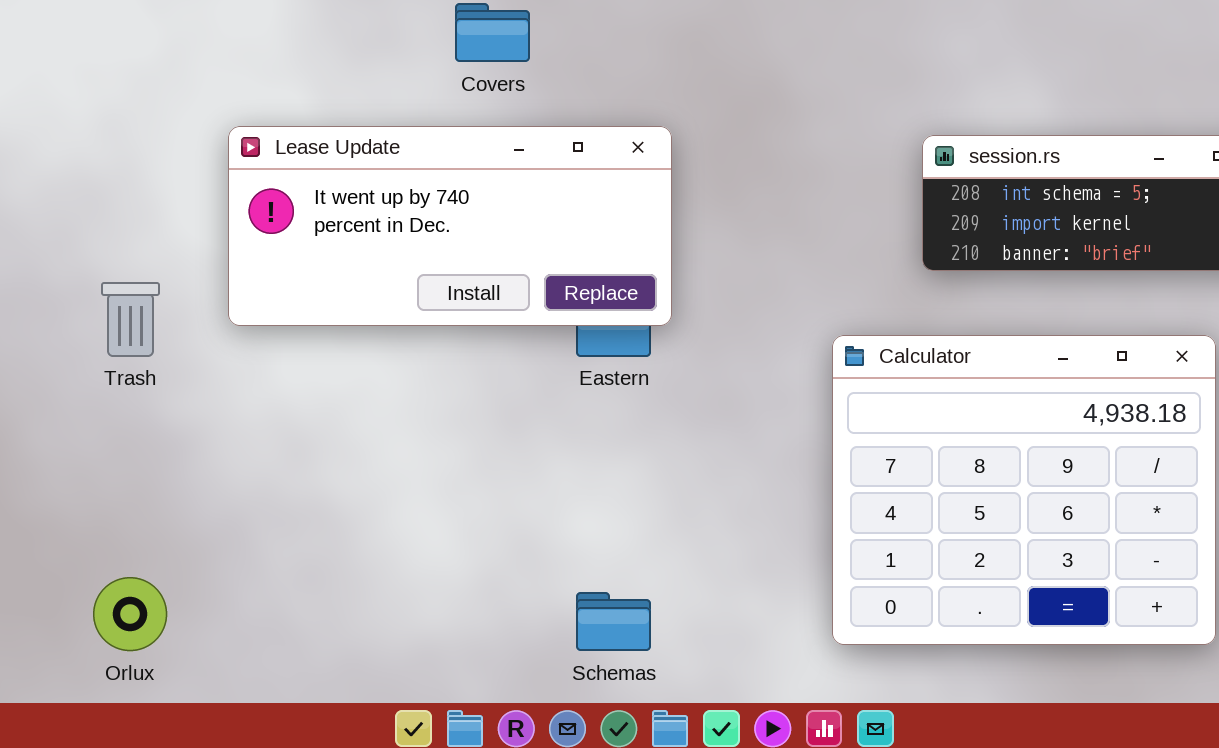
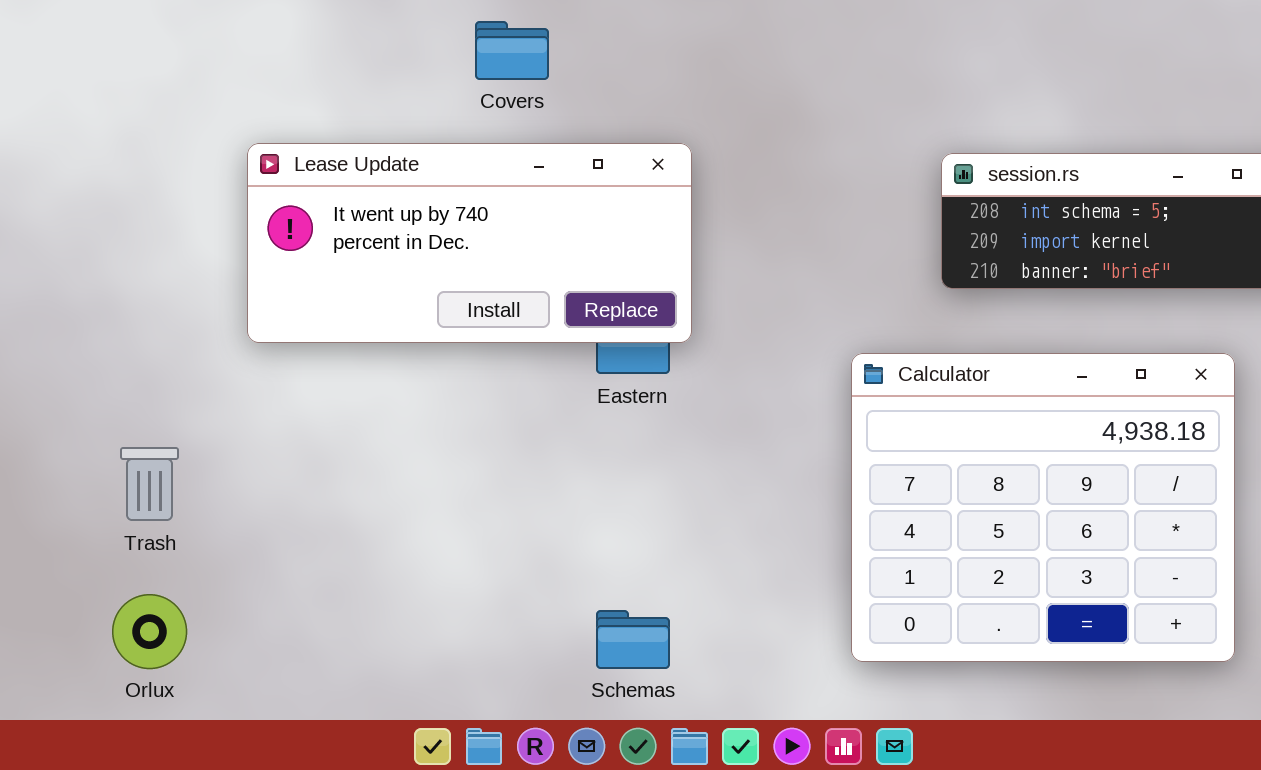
Trash: [101,282,160,357] -> [120,447,179,521], moved

